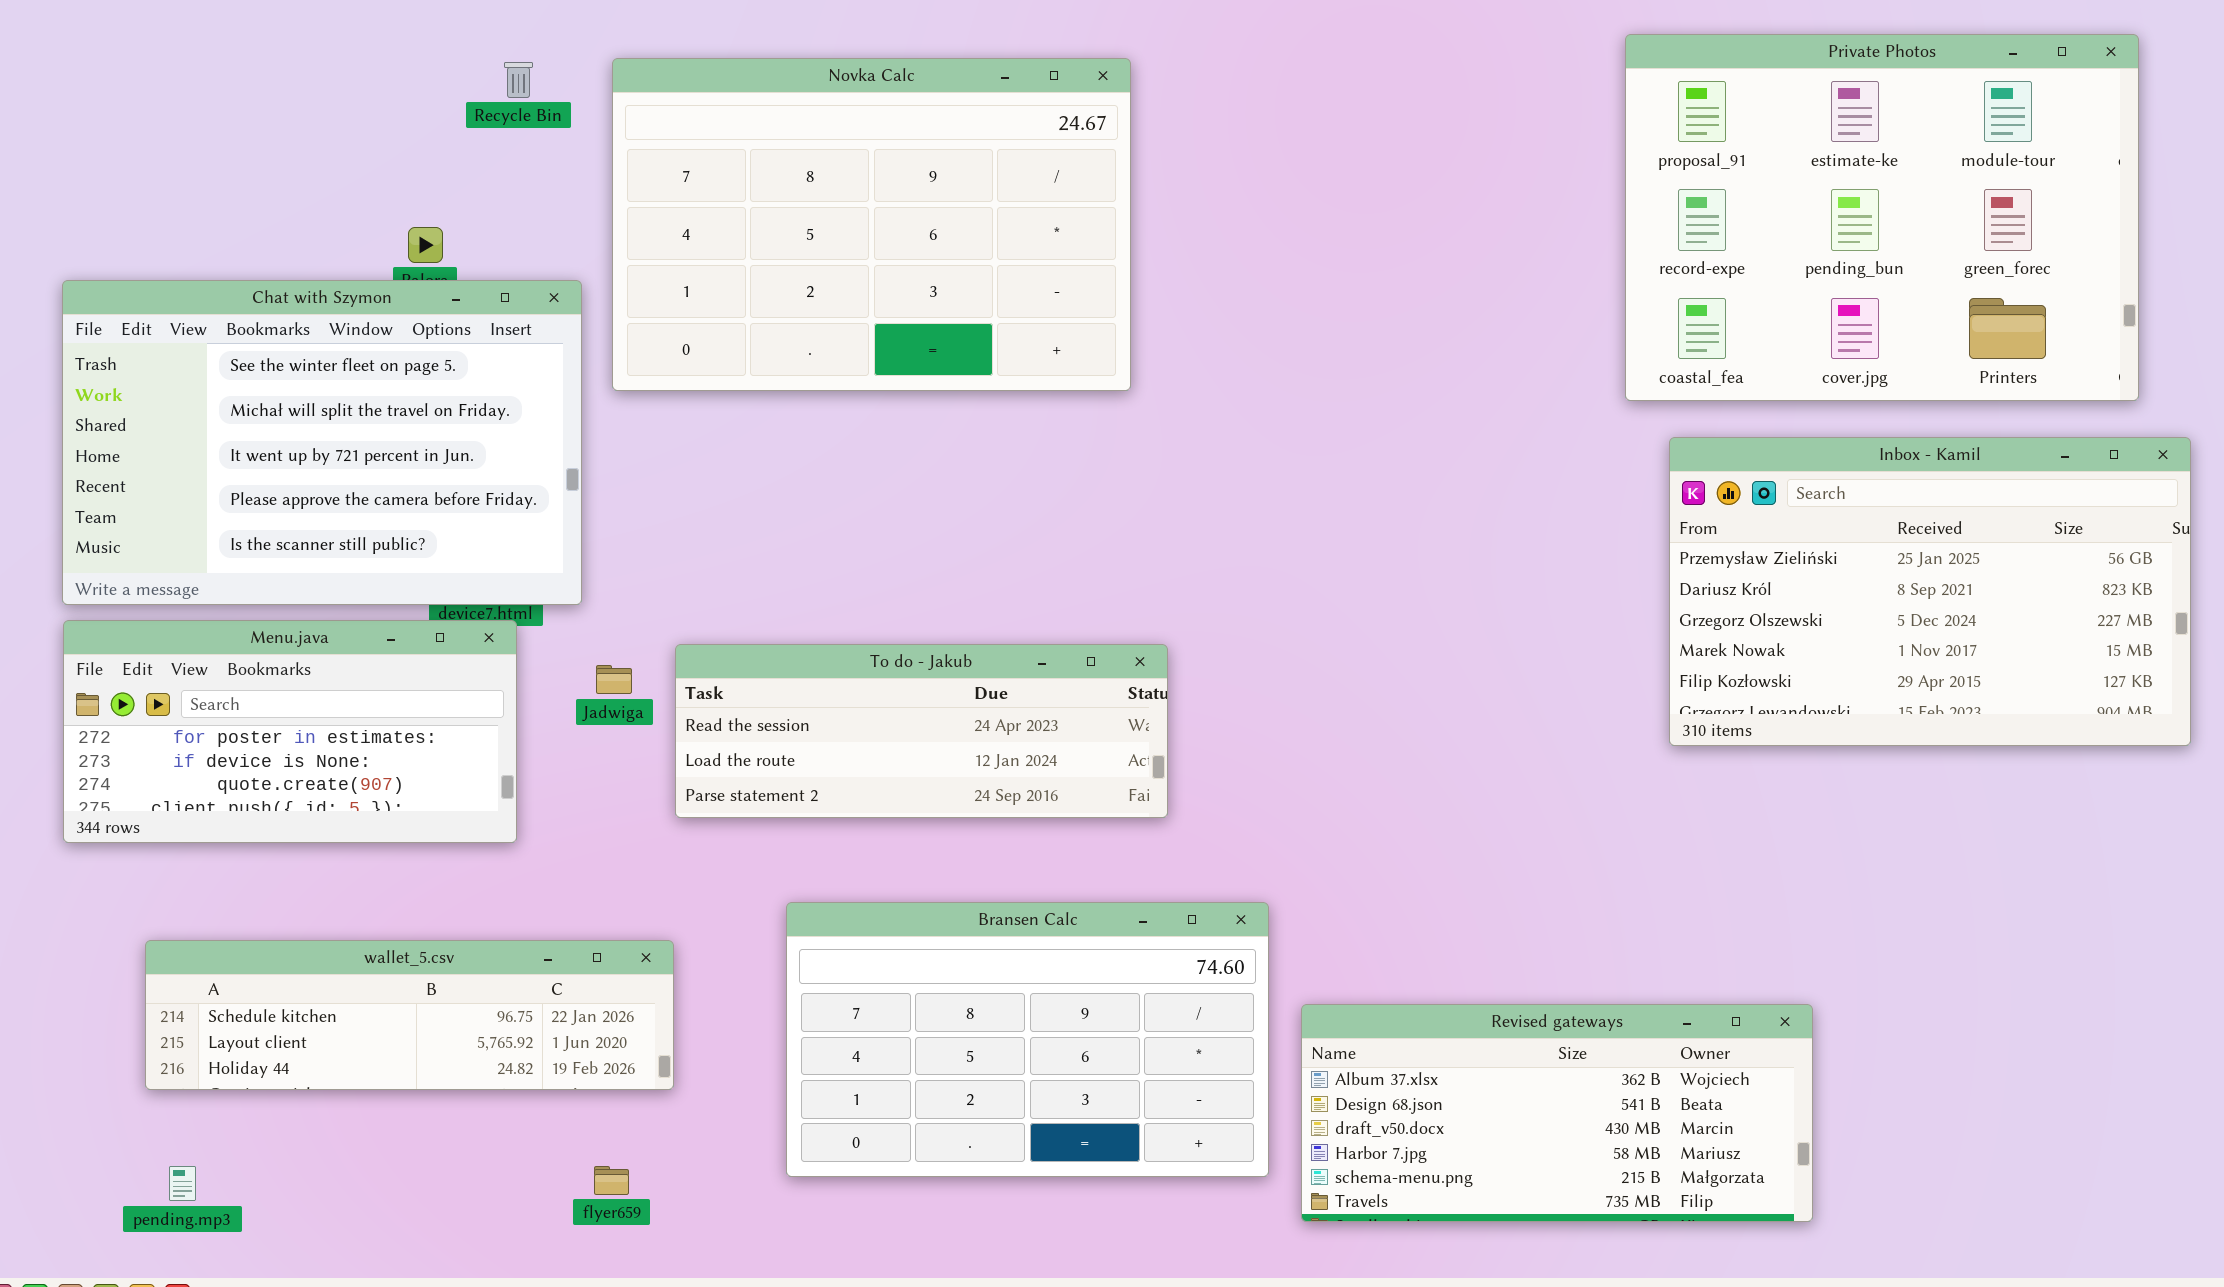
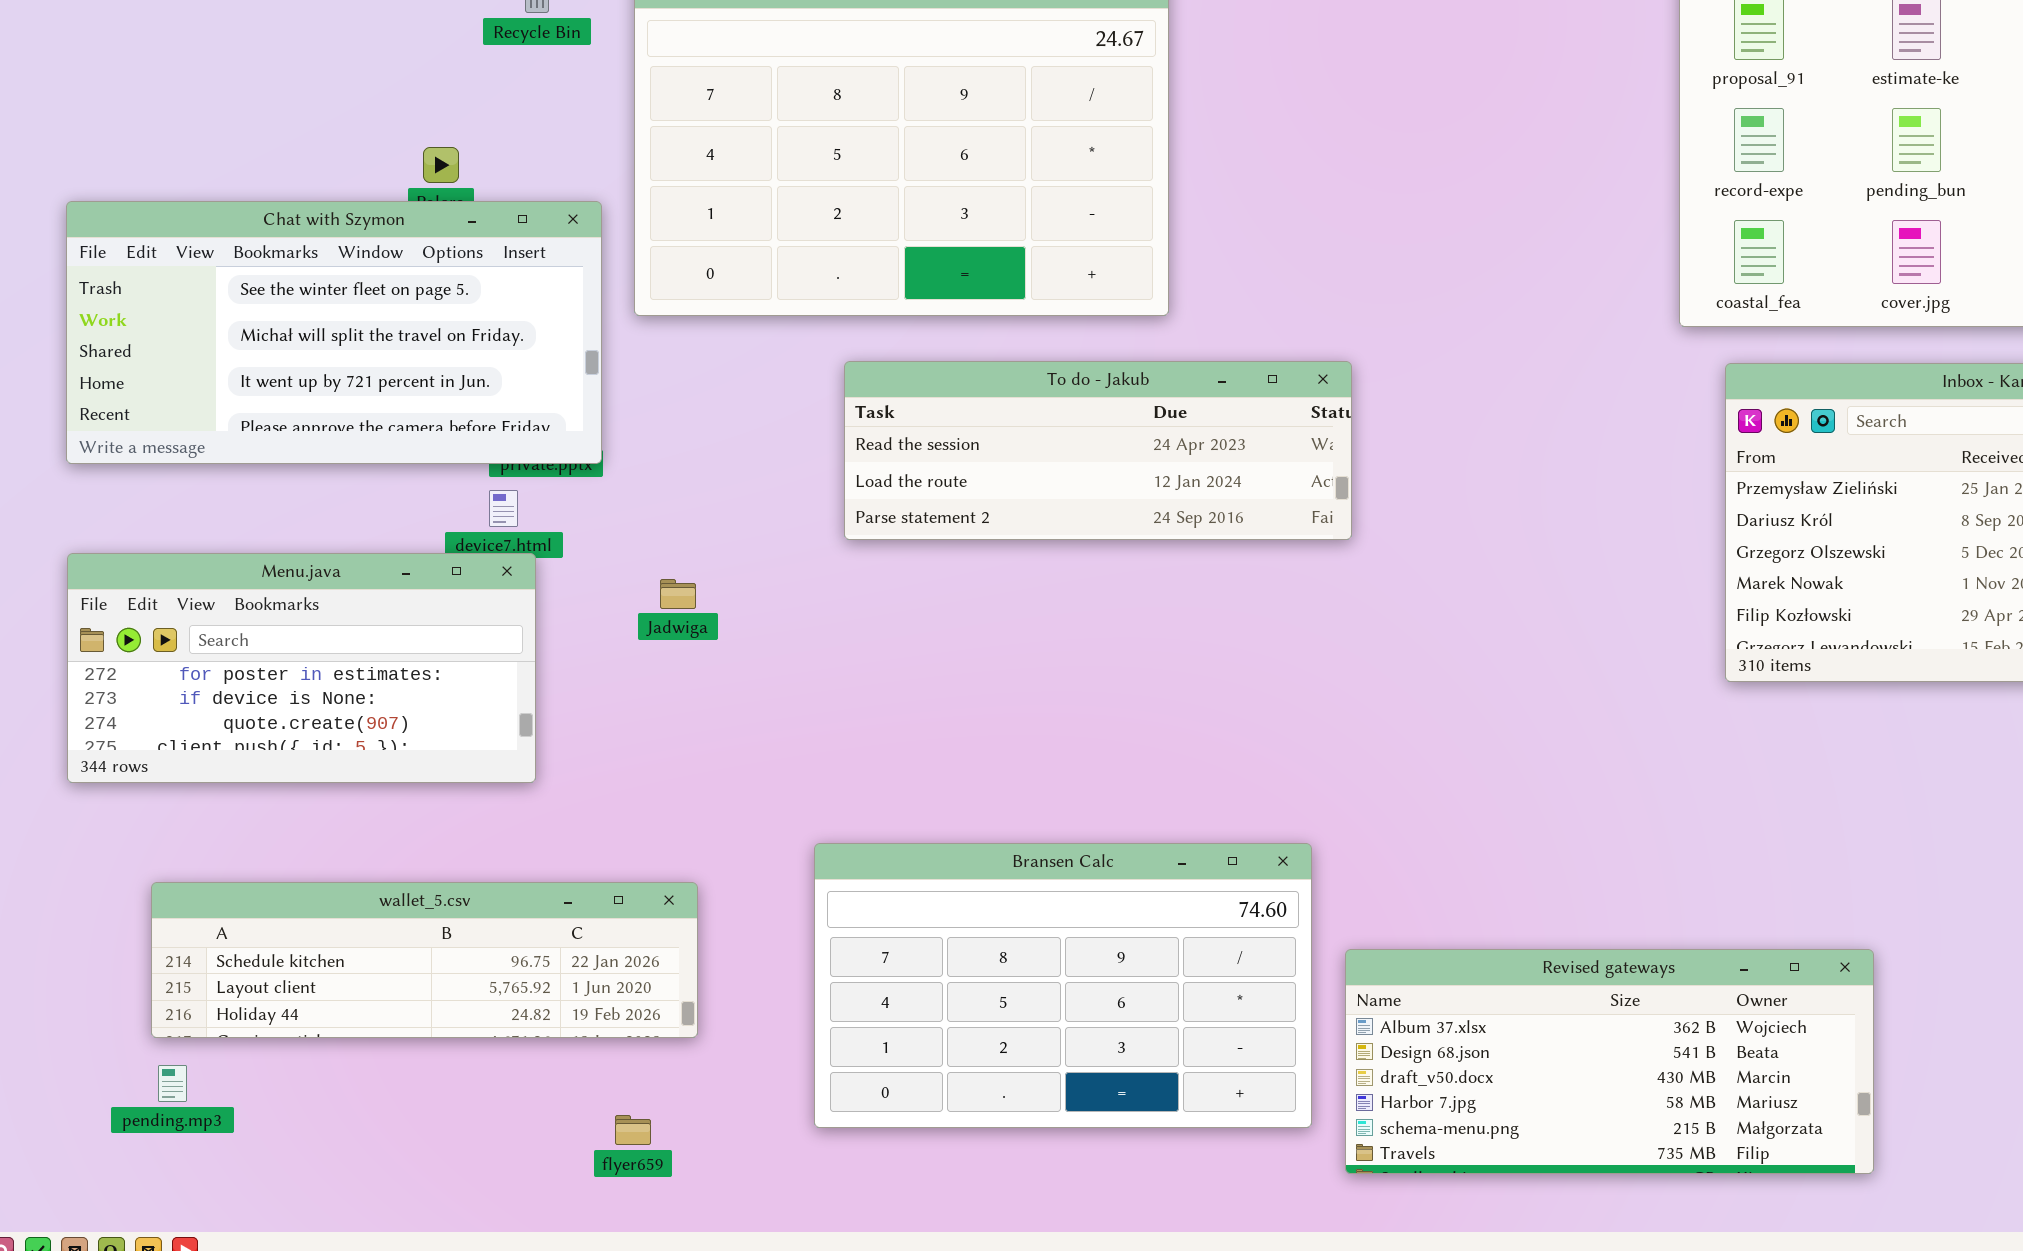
Chat with Szymon: [62,280,582,605] -> [66,201,602,464], resized
To do - Jakub: [675,644,1168,818] -> [844,361,1352,540], moved
Jadwiga: [596,665,632,694] -> [660,579,696,609], moved
pending.mp3: [169,1166,196,1201] -> [158,1065,187,1102], moved

